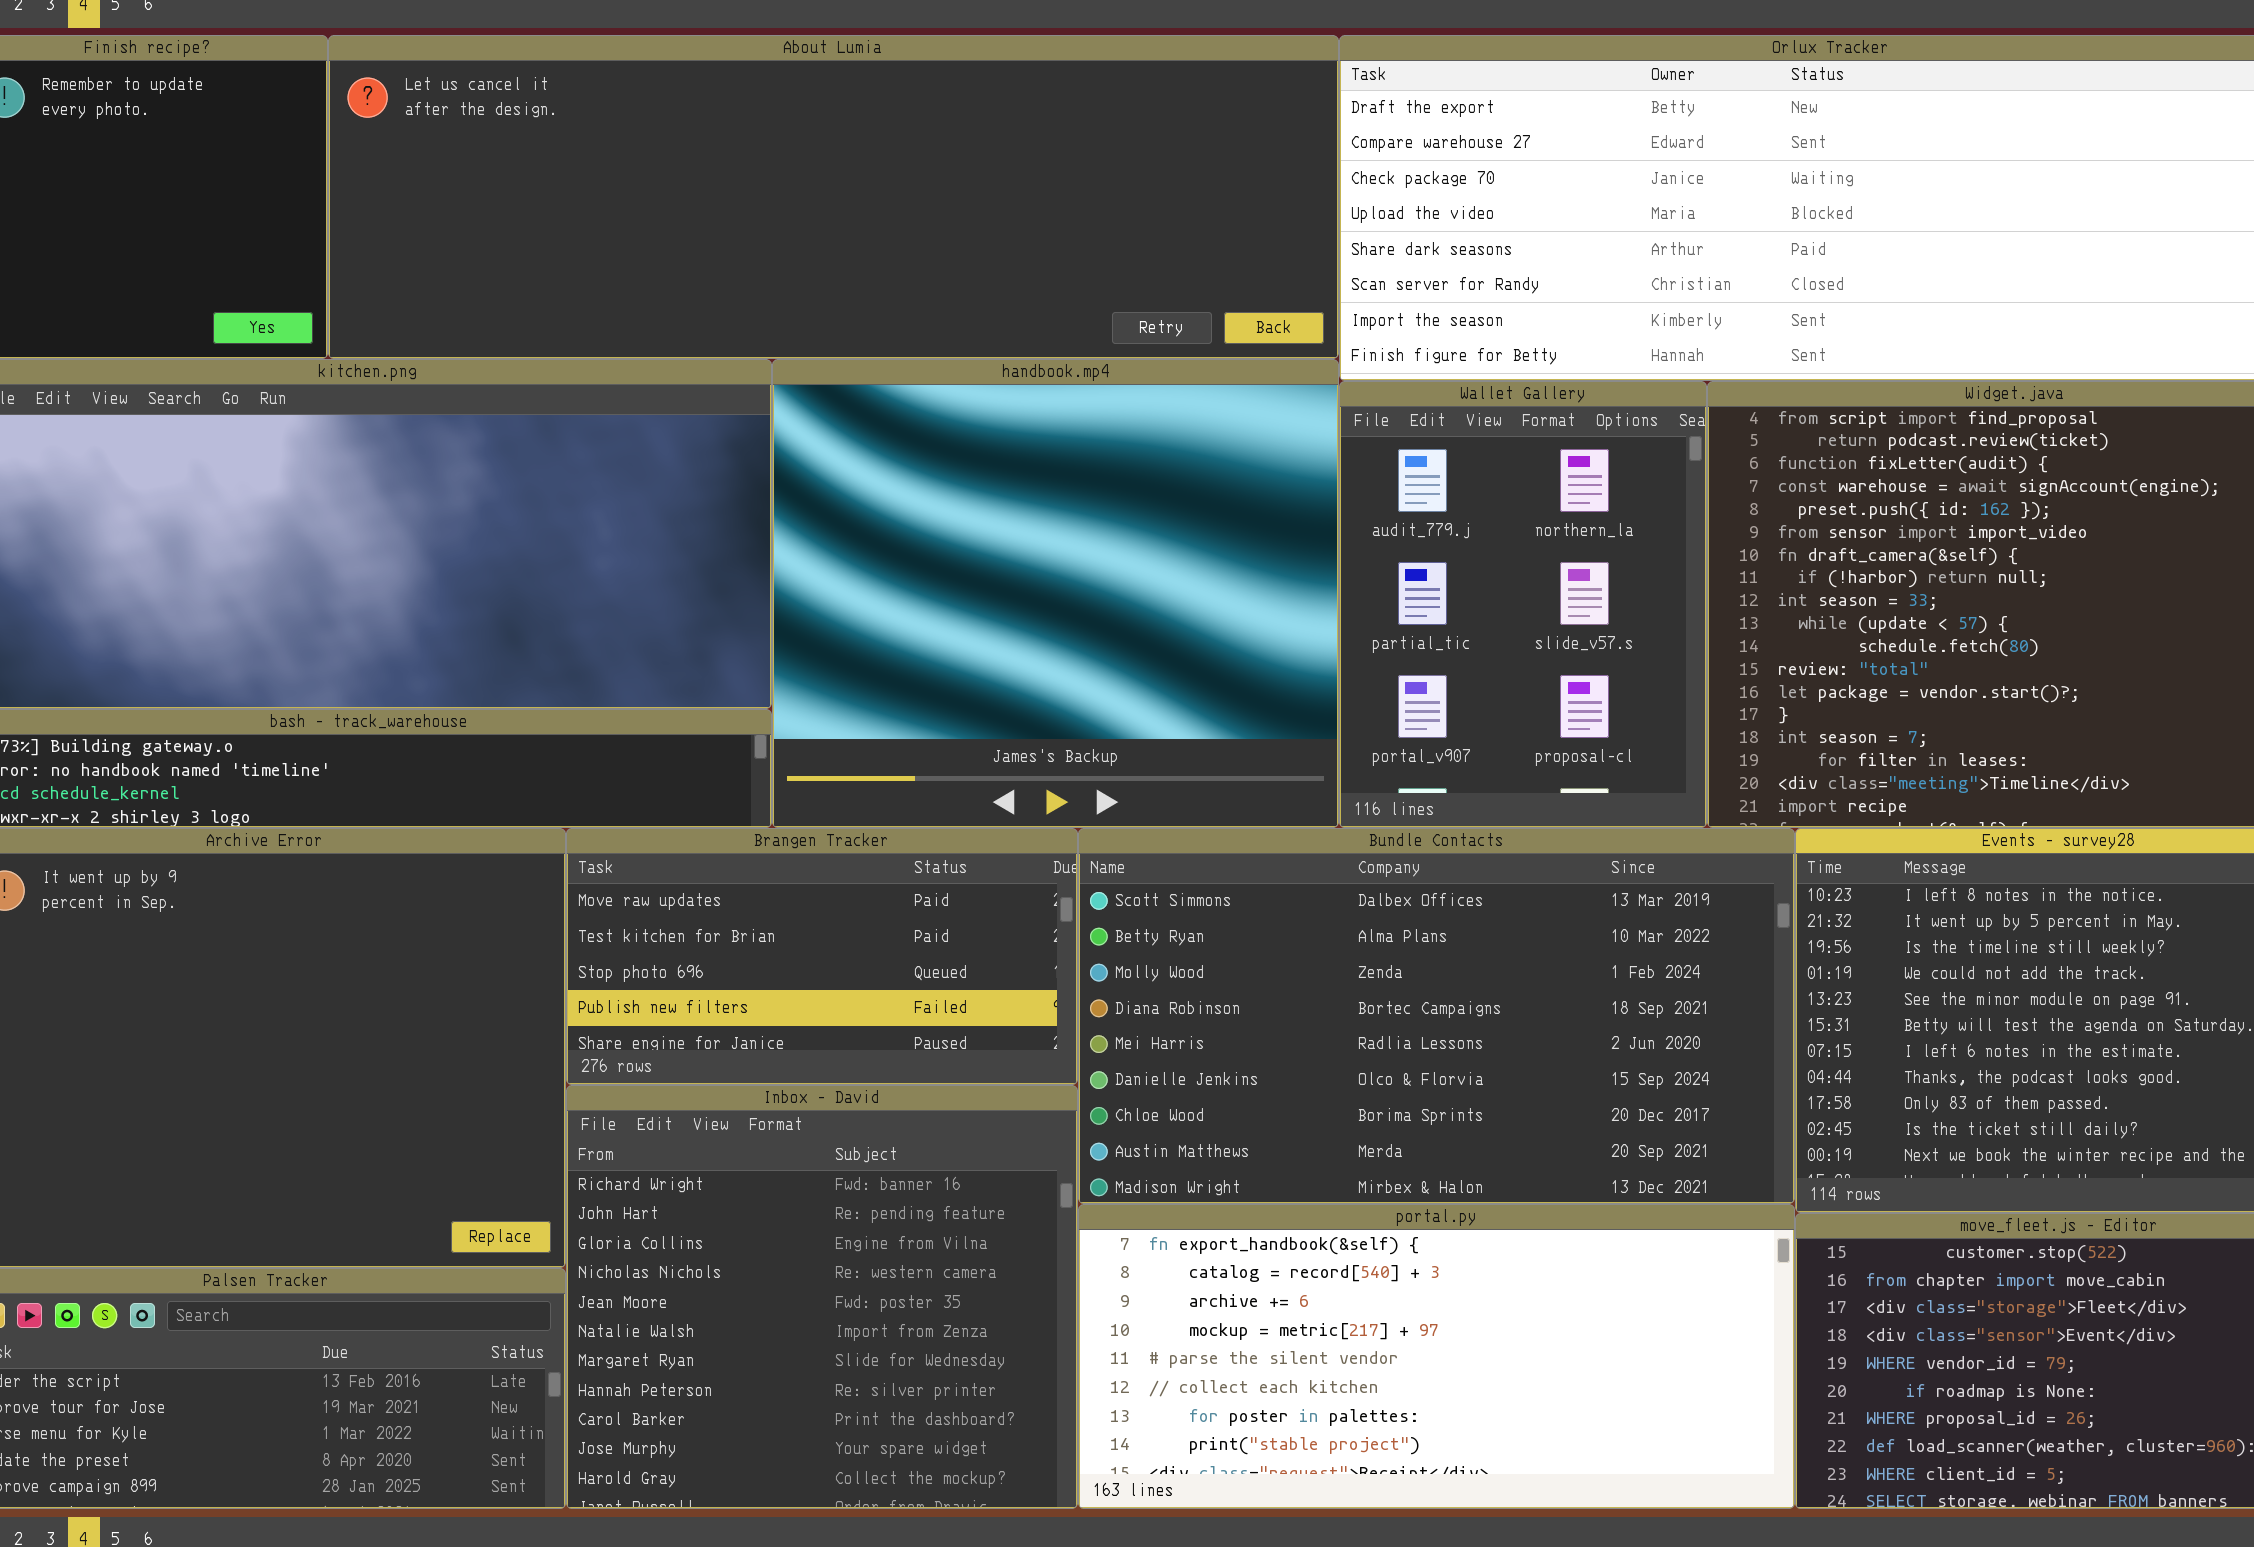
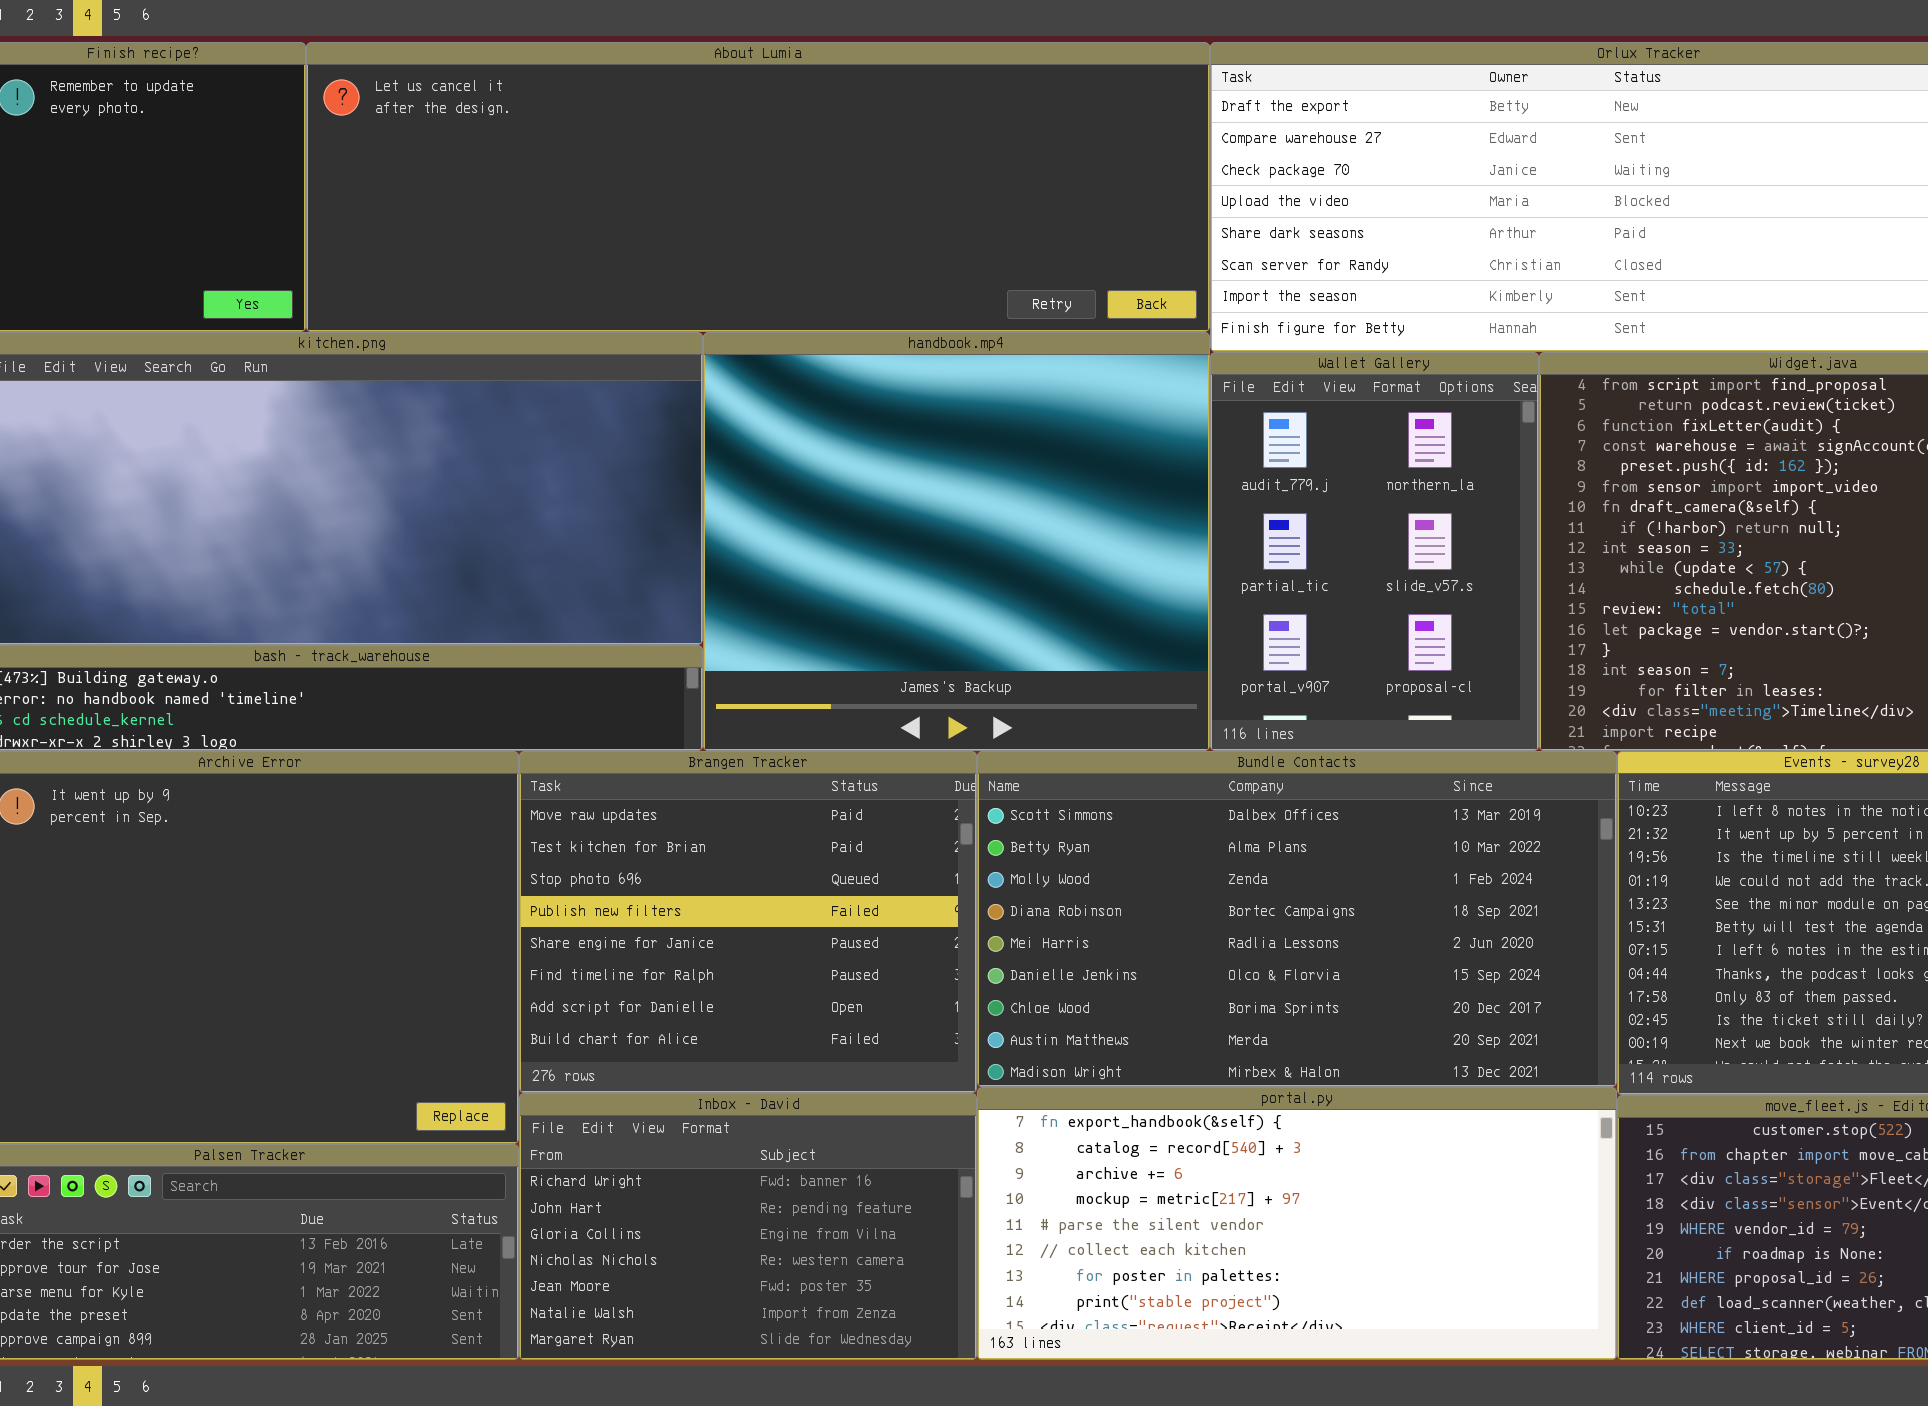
Brangen Tracker: [566,828,1078,1085] -> [519,751,977,1093], resized
Inbox - David: [566,1085,1078,1509] -> [519,1093,977,1360], resized

